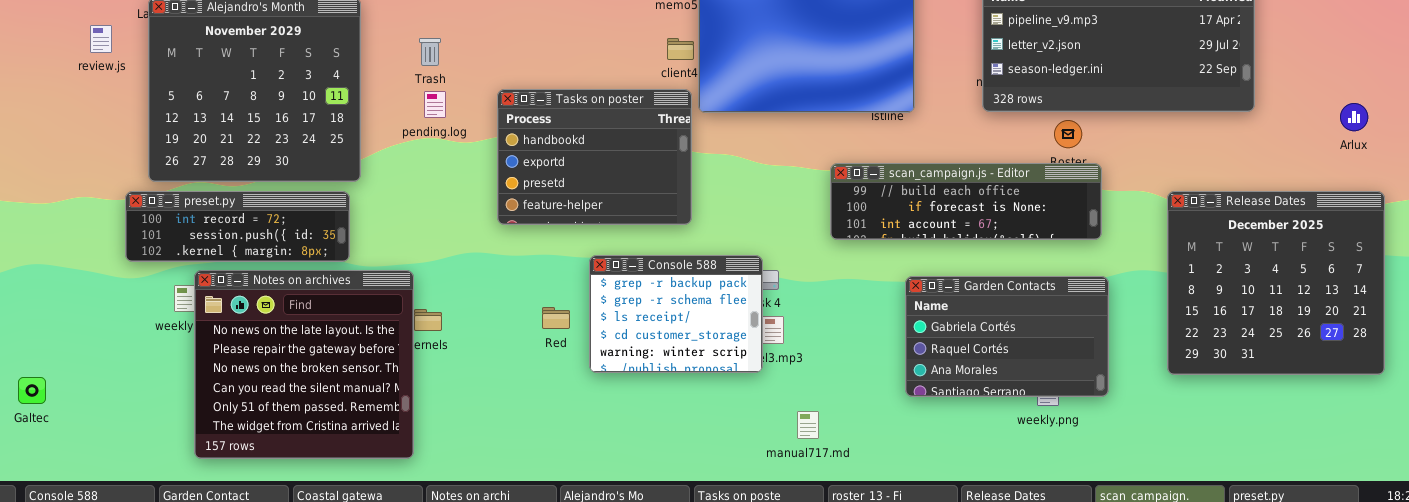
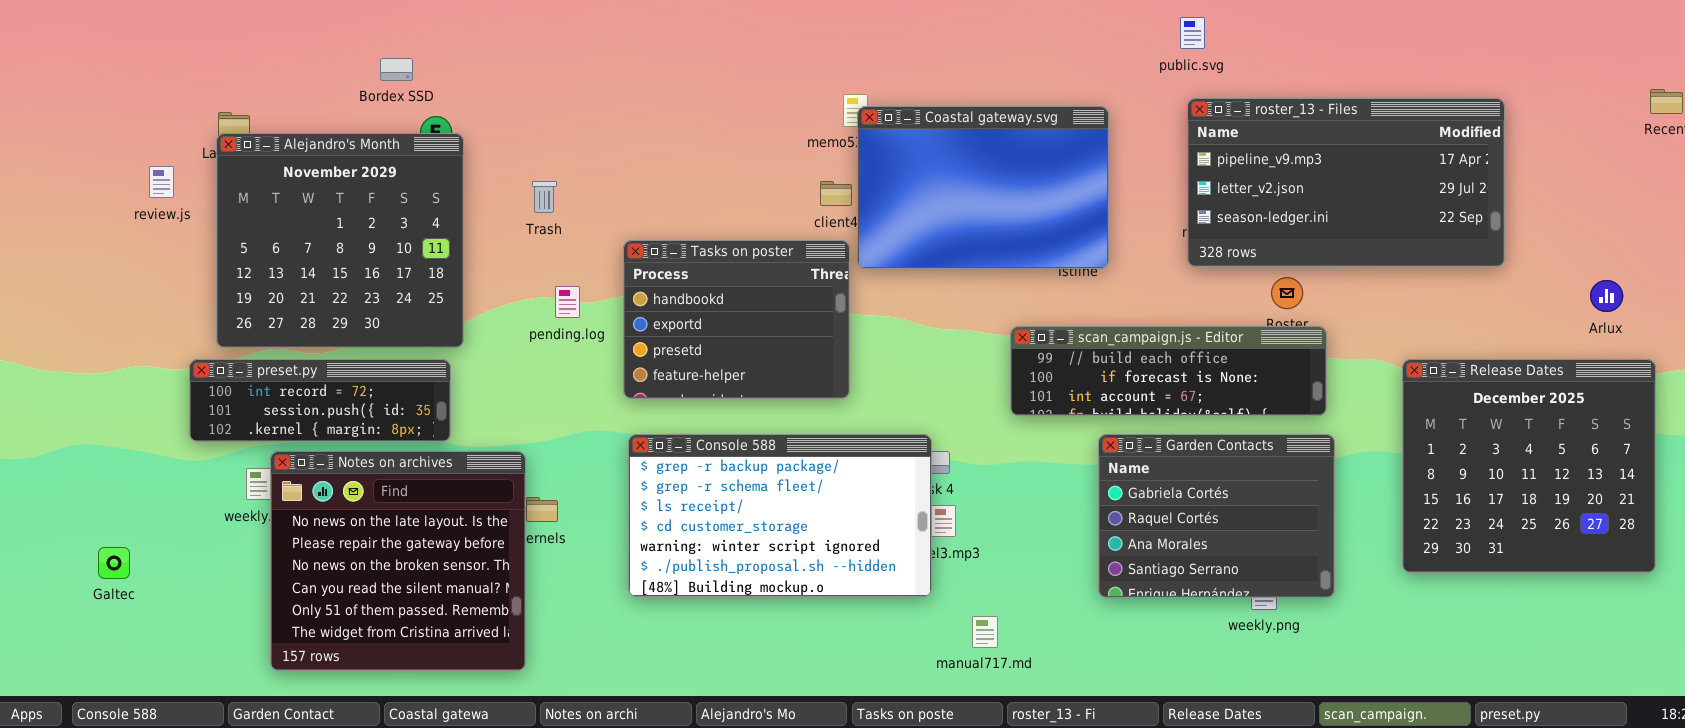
pending.log: [424,91,446,118] -> [555,286,580,318], moved
Arlux: [1340,103,1368,131] -> [1590,280,1623,312], moved
Console 588: [589,255,763,373] -> [628,434,932,597], resized
Garden Contacts: [905,276,1109,397] -> [1098,434,1335,598], resized
Galtec: [18,377,46,404] -> [98,547,130,579], moved

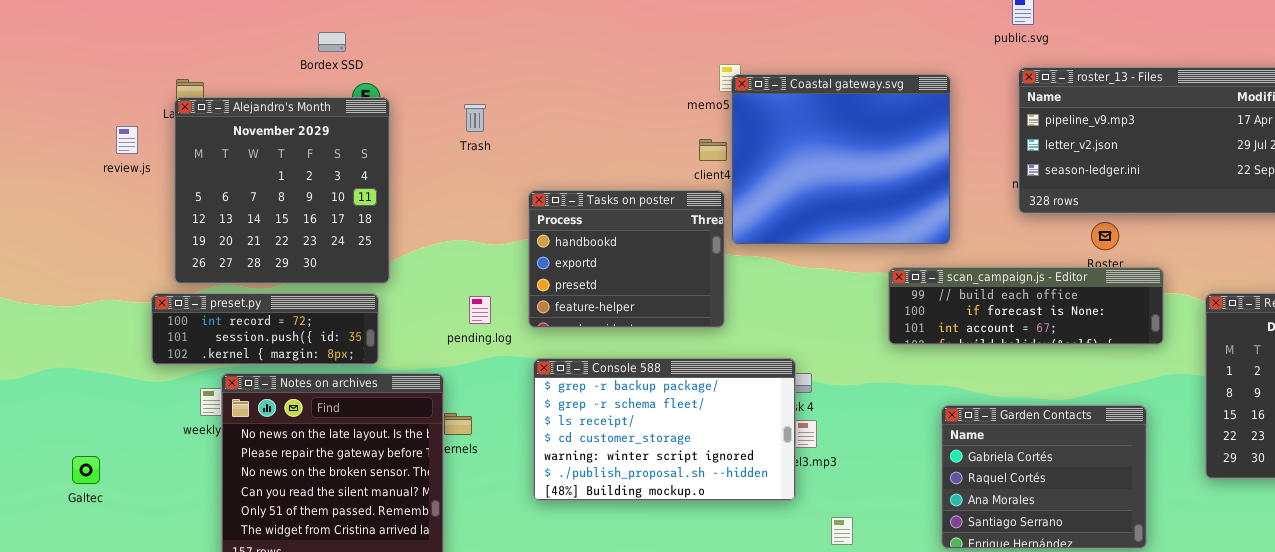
Coastal gateway.svg: [857,106,1109,269] -> [731,74,951,245], resized
Trash: [532,181,557,213] -> [464,104,486,132], moved
pending.log: [555,286,580,318] -> [469,296,491,324], moved
scan_campaign.js - Editor: [1010,326,1327,416] -> [888,267,1164,345], moved
Garden Contacts: [1098,434,1335,598] -> [941,405,1147,549], moved

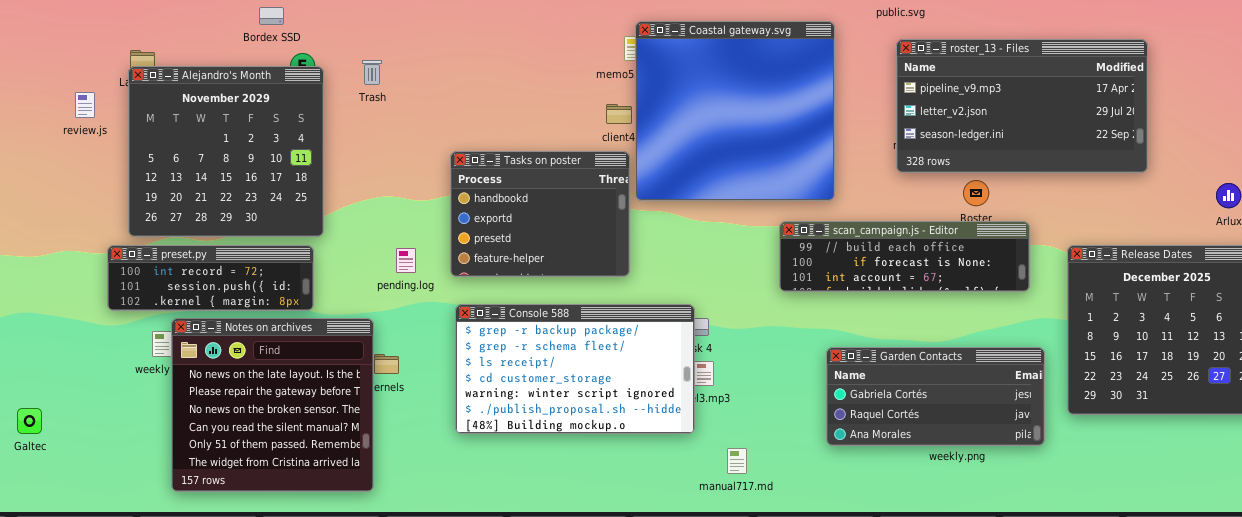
Coastal gateway.svg: [731,74,951,245] -> [635,21,835,201], resized
Trash: [464,104,486,132] -> [362,60,382,85], moved
Garden Contacts: [941,405,1147,549] -> [826,347,1045,446], resized
Galtec: [72,456,100,484] -> [17,408,42,434], moved

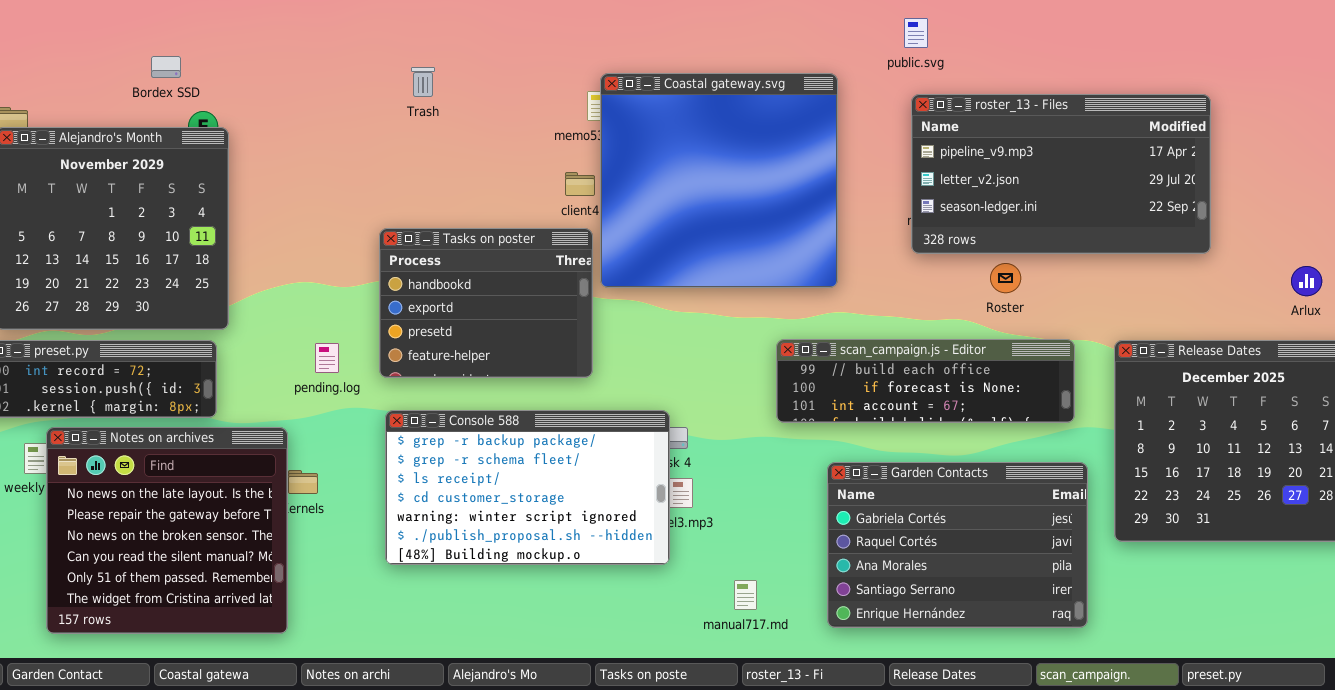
Trash: [362,60,382,85] -> [411,67,435,97], moved
scan_campaign.js - Editor: [779,221,1030,292] -> [776,339,1075,423], moved
Garden Contacts: [826,347,1045,446] -> [827,462,1088,628], resized
manual717.md: [727,448,747,474] -> [734,580,757,610], moved

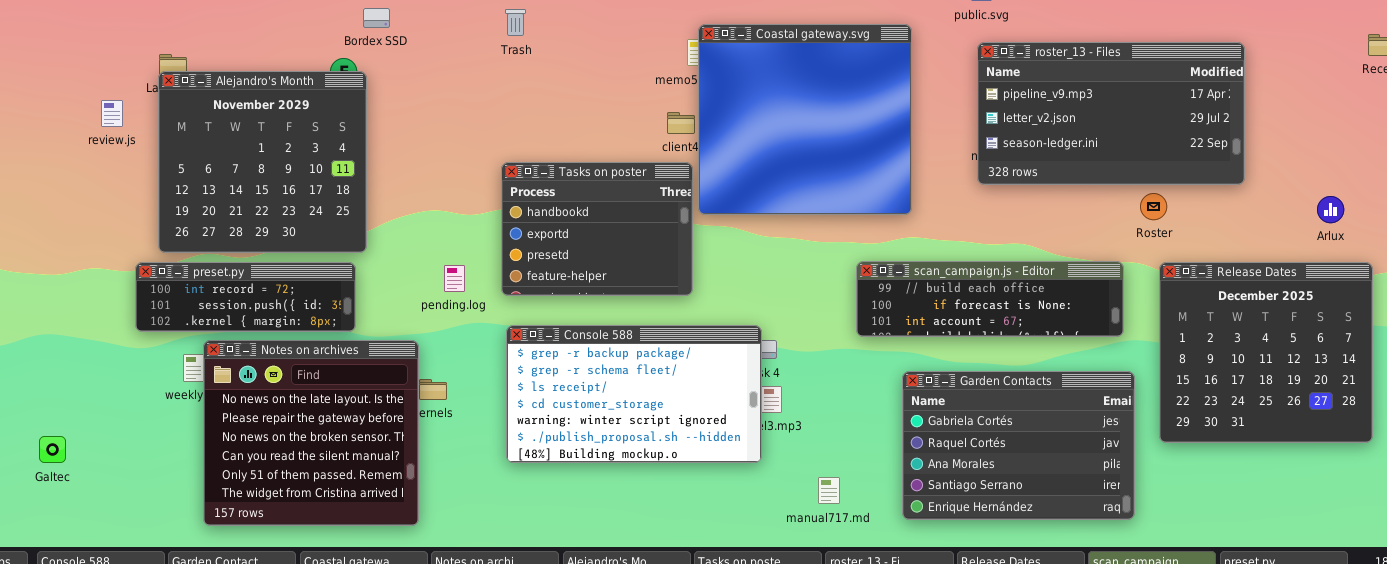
Bordex SSD: [151,56,181,78] -> [363,8,390,28], moved
Trash: [411,67,435,97] -> [505,9,526,36], moved
Roster: [990,263,1021,293] -> [1140,193,1167,220], moved

